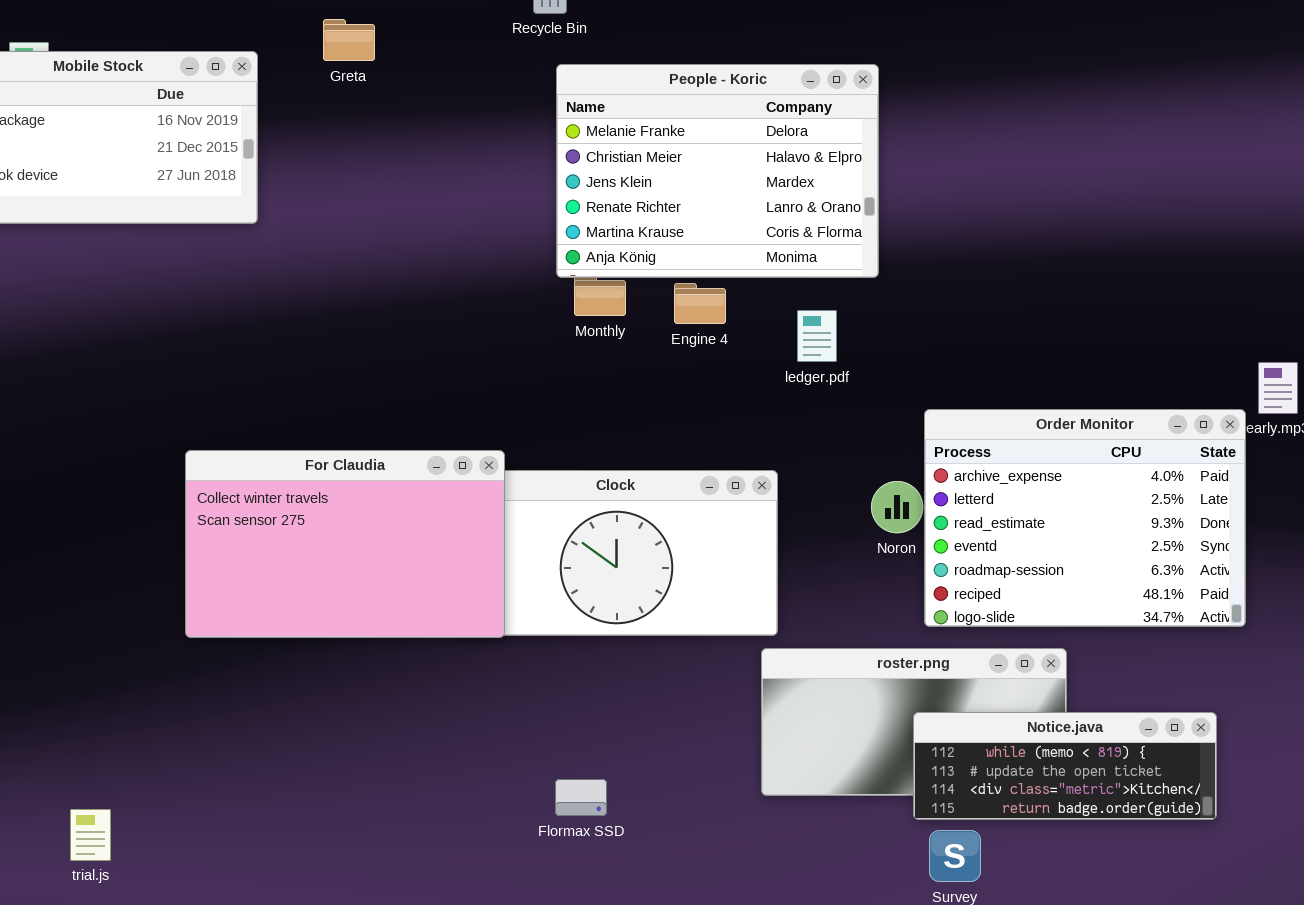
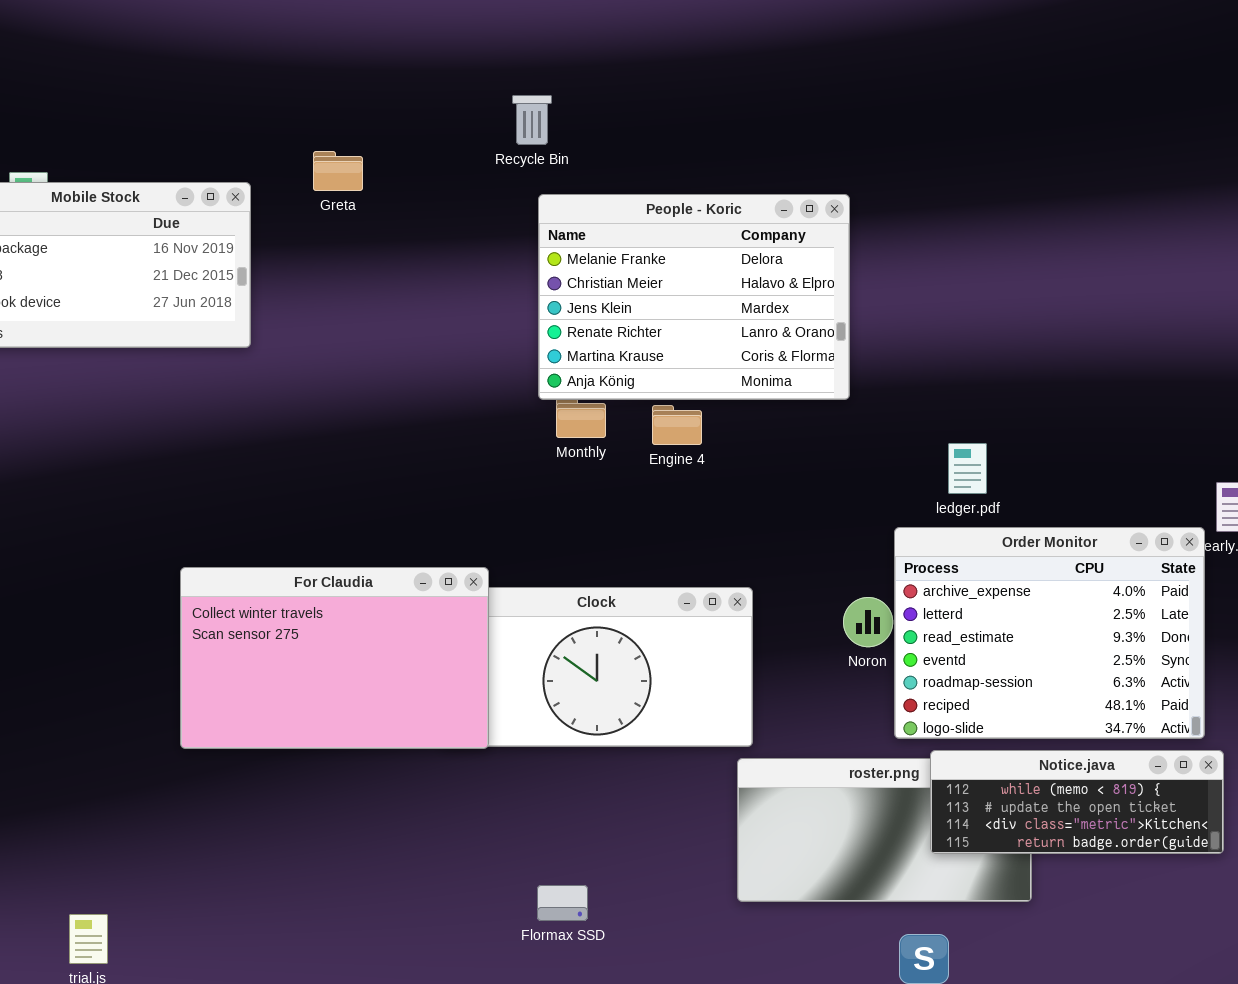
ledger.pdf: [797,310,837,362] -> [948,443,987,494], moved
Notice.java: [913,712,1217,820] -> [930,750,1224,854], moved

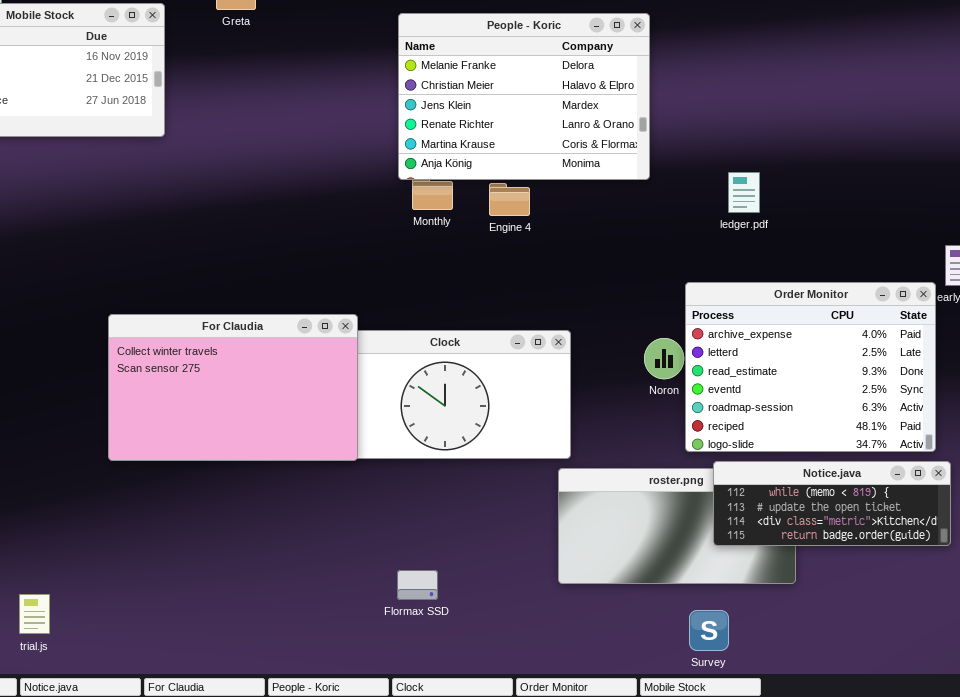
ledger.pdf: [948,443,987,494] -> [728,172,760,213], moved

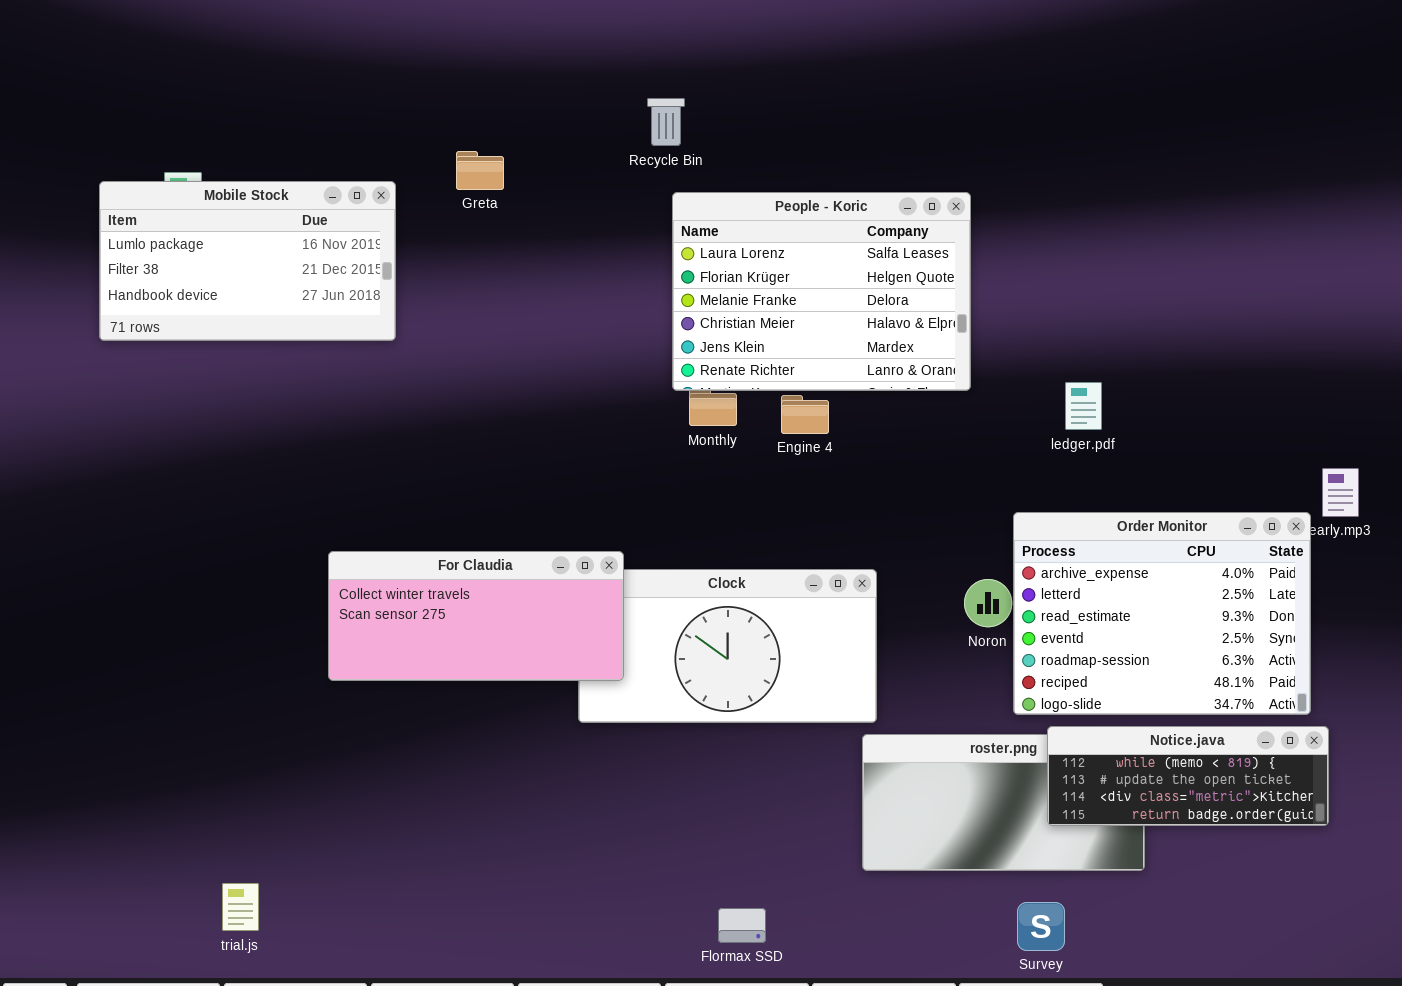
People - Koric: [398,13,650,180] -> [672,192,971,391], scrolled up 2 rows
For Claudia: [108,314,358,461] -> [328,551,624,681], resized
Flormax SSD: [397,570,438,600] -> [718,908,766,943], moved

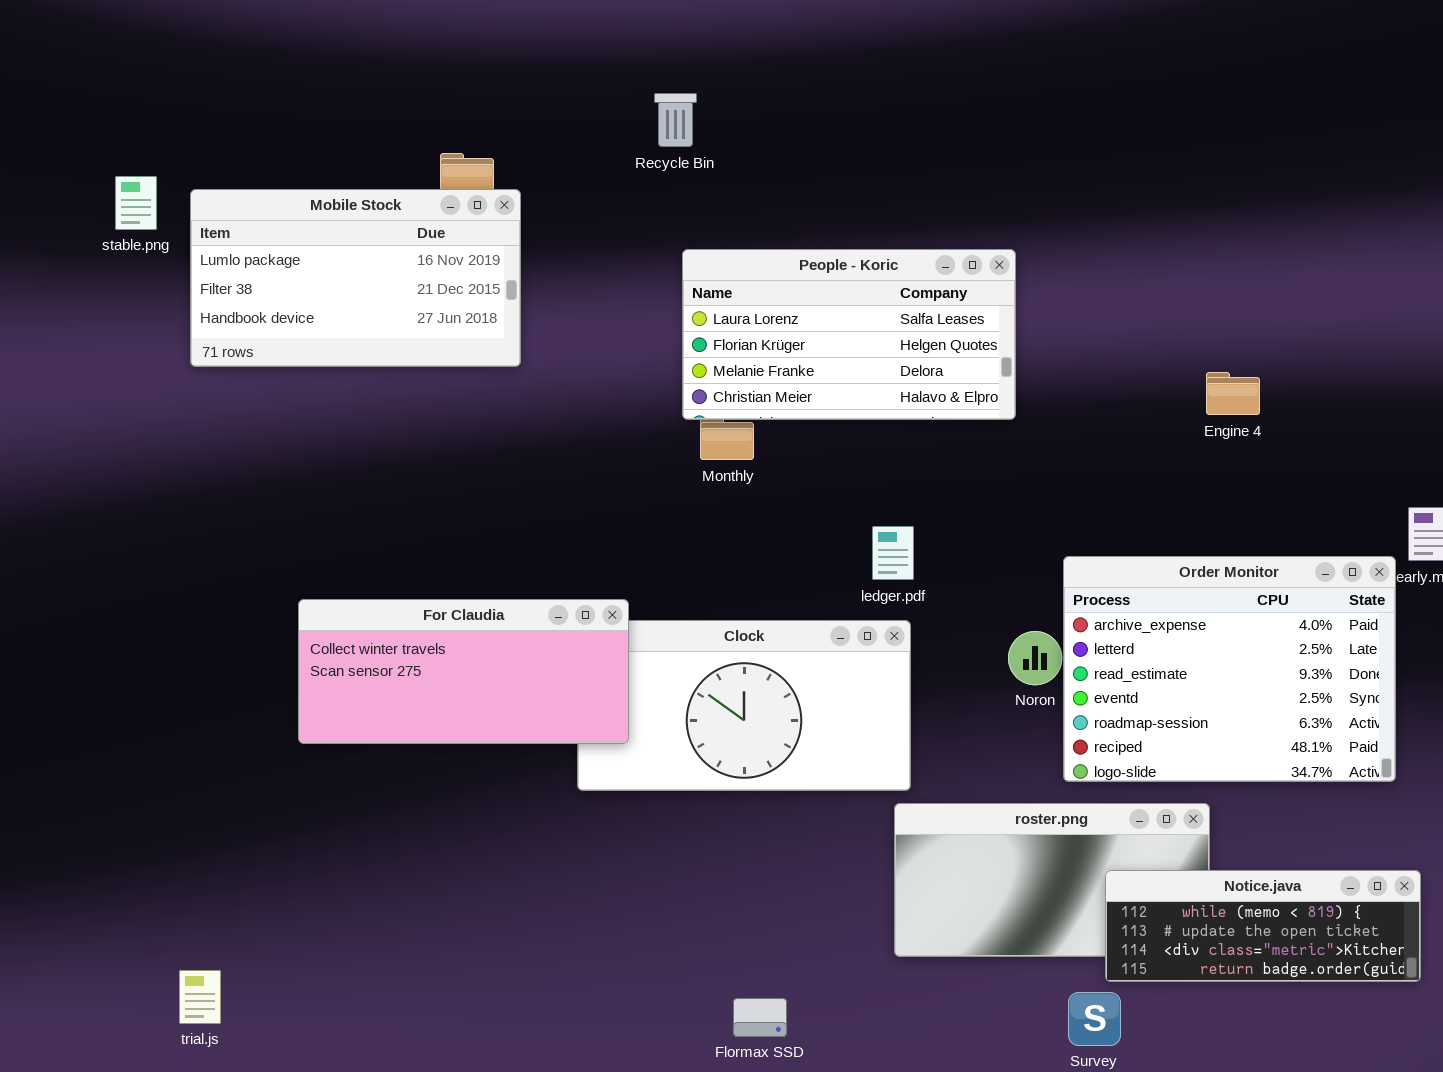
Mobile Stock: [99,181,396,341] -> [190,189,521,367], moved
People - Koric: [672,192,971,391] -> [682,249,1016,420], resized
ledger.pdf: [1065,382,1102,430] -> [872,526,914,580], moved
Engine 4: [781,395,829,434] -> [1206,372,1260,415], moved
Notice.java: [1047,726,1329,826] -> [1105,870,1421,982], moved

